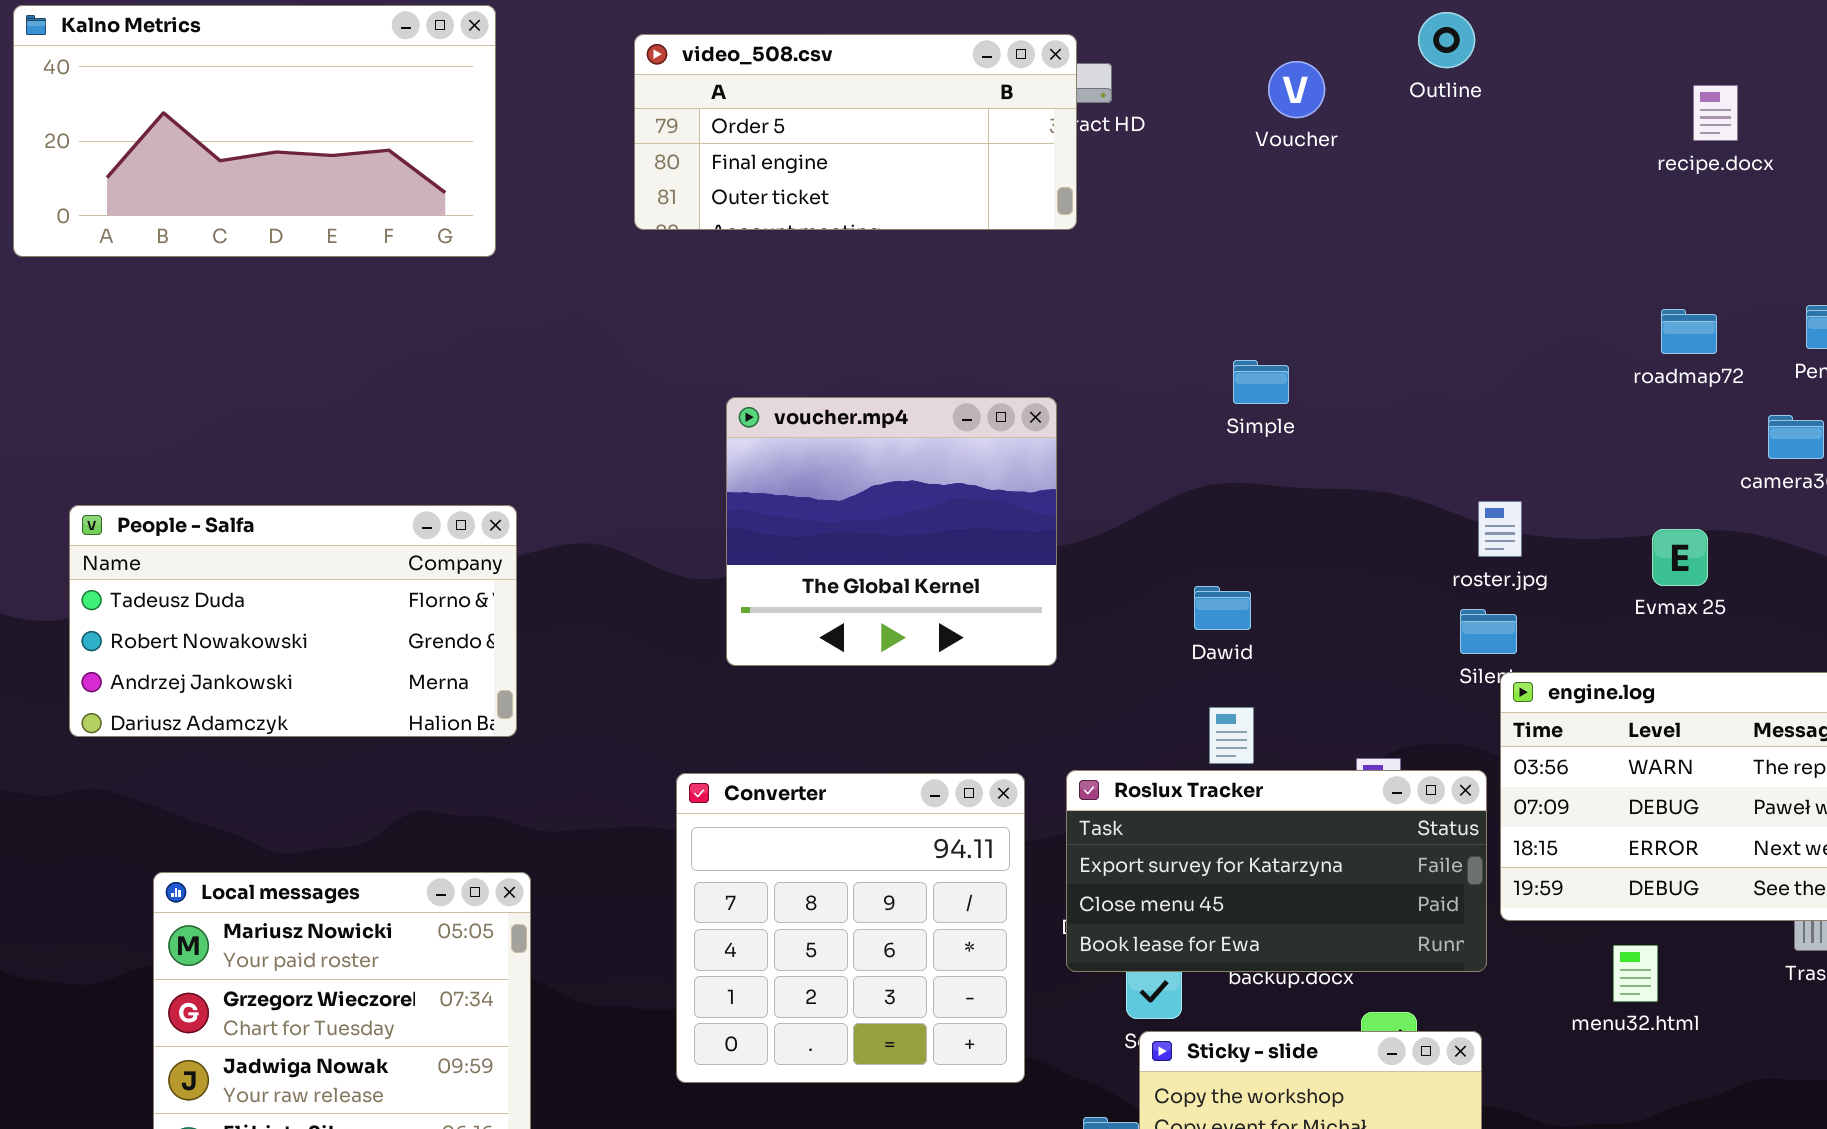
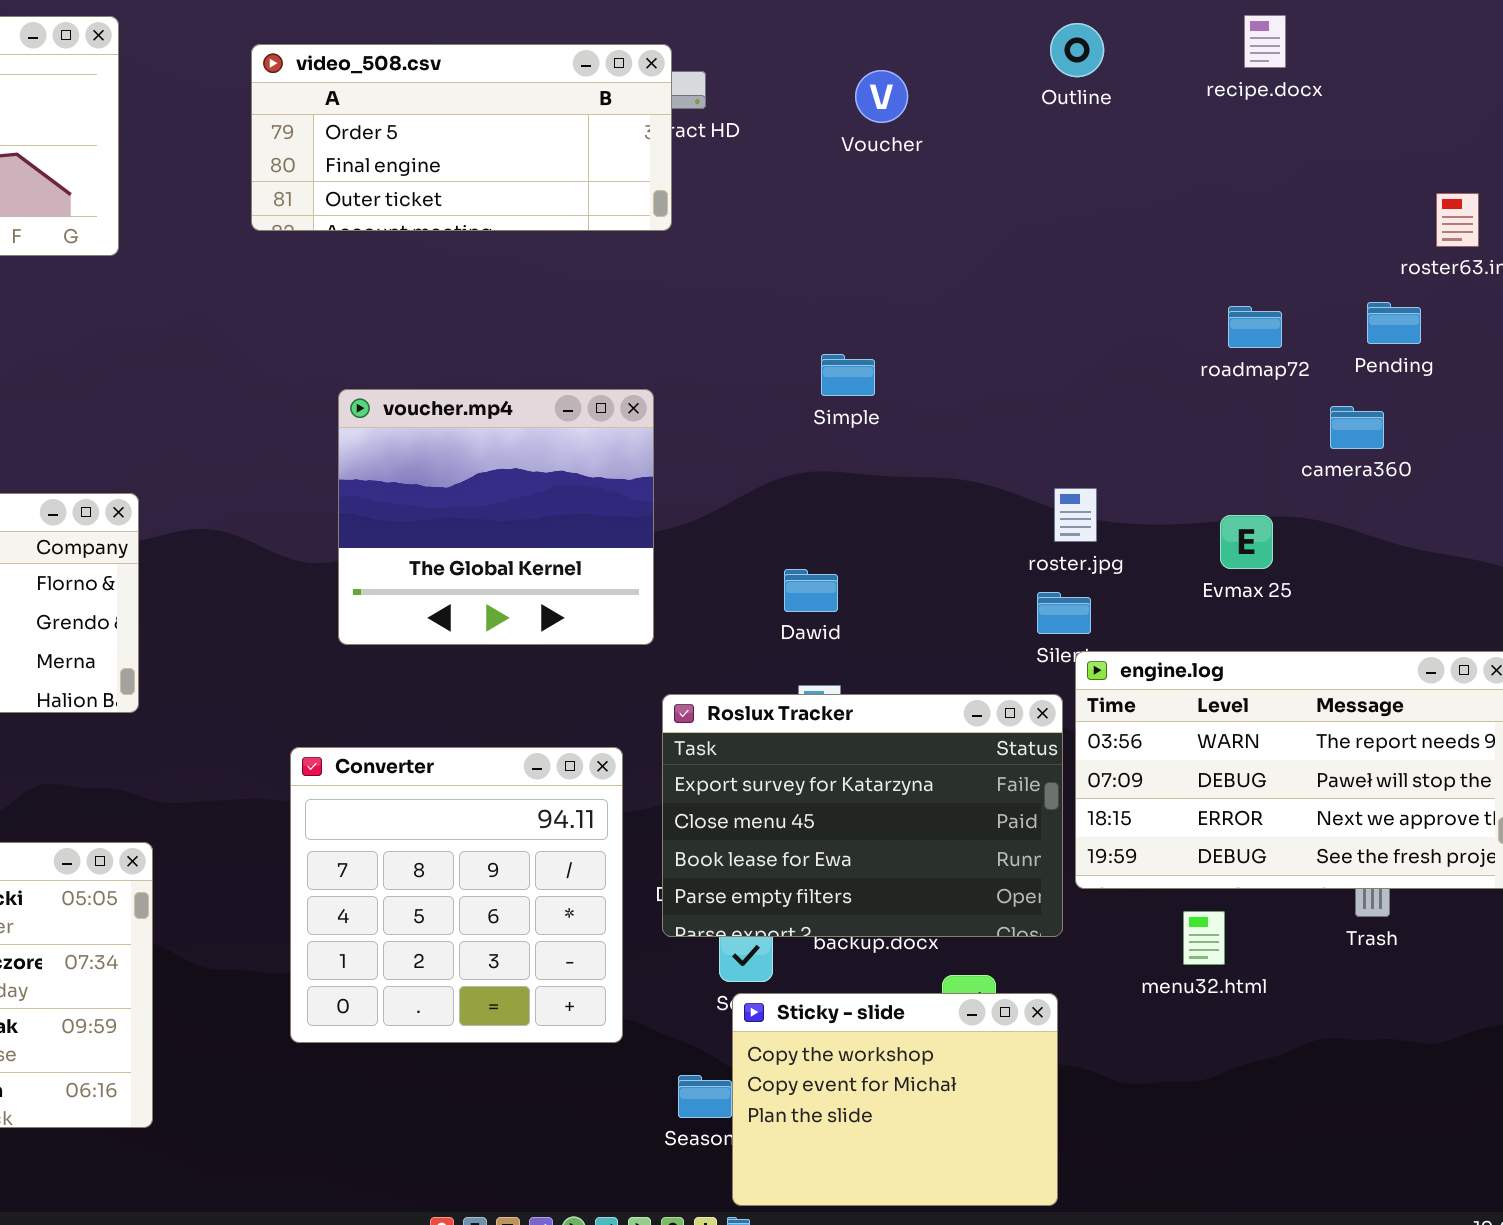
Outline: [1418,12,1475,68] -> [1050,23,1104,77], moved
recipe.docx: [1693,85,1738,141] -> [1244,15,1286,68], moved
Roslux Tracker: [1066,770,1487,972] -> [662,694,1063,937], resized

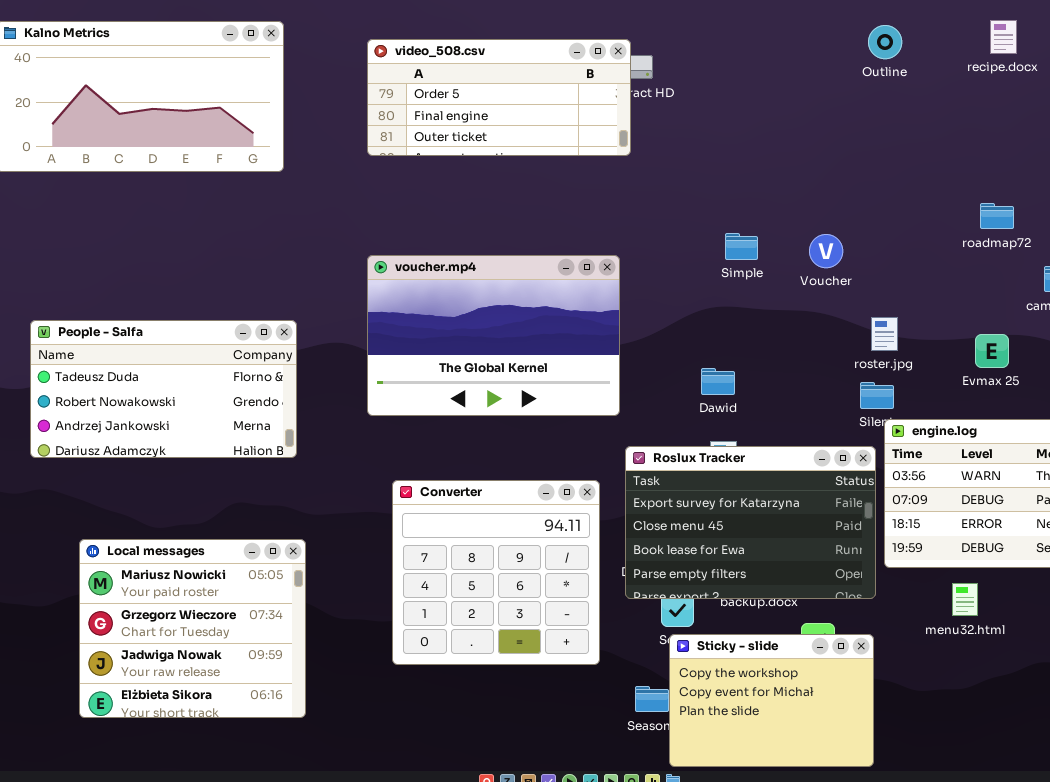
Voucher: [855,70,908,123] -> [809,234,843,268], moved
voucher.mp4: [338,389,654,645] -> [367,255,620,416], resized

